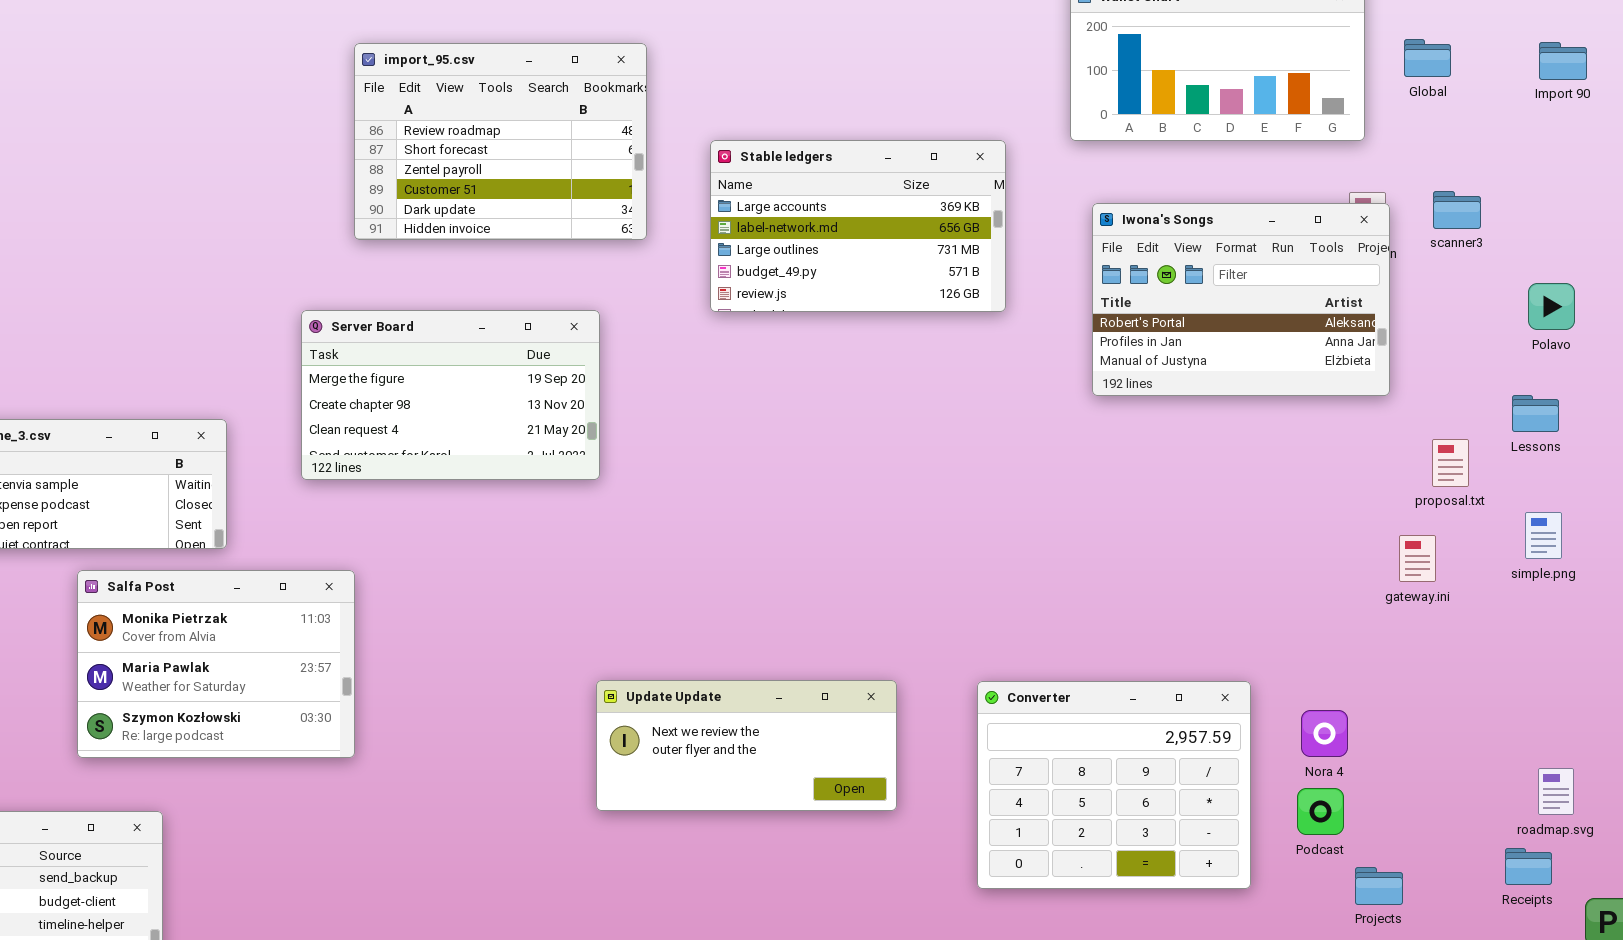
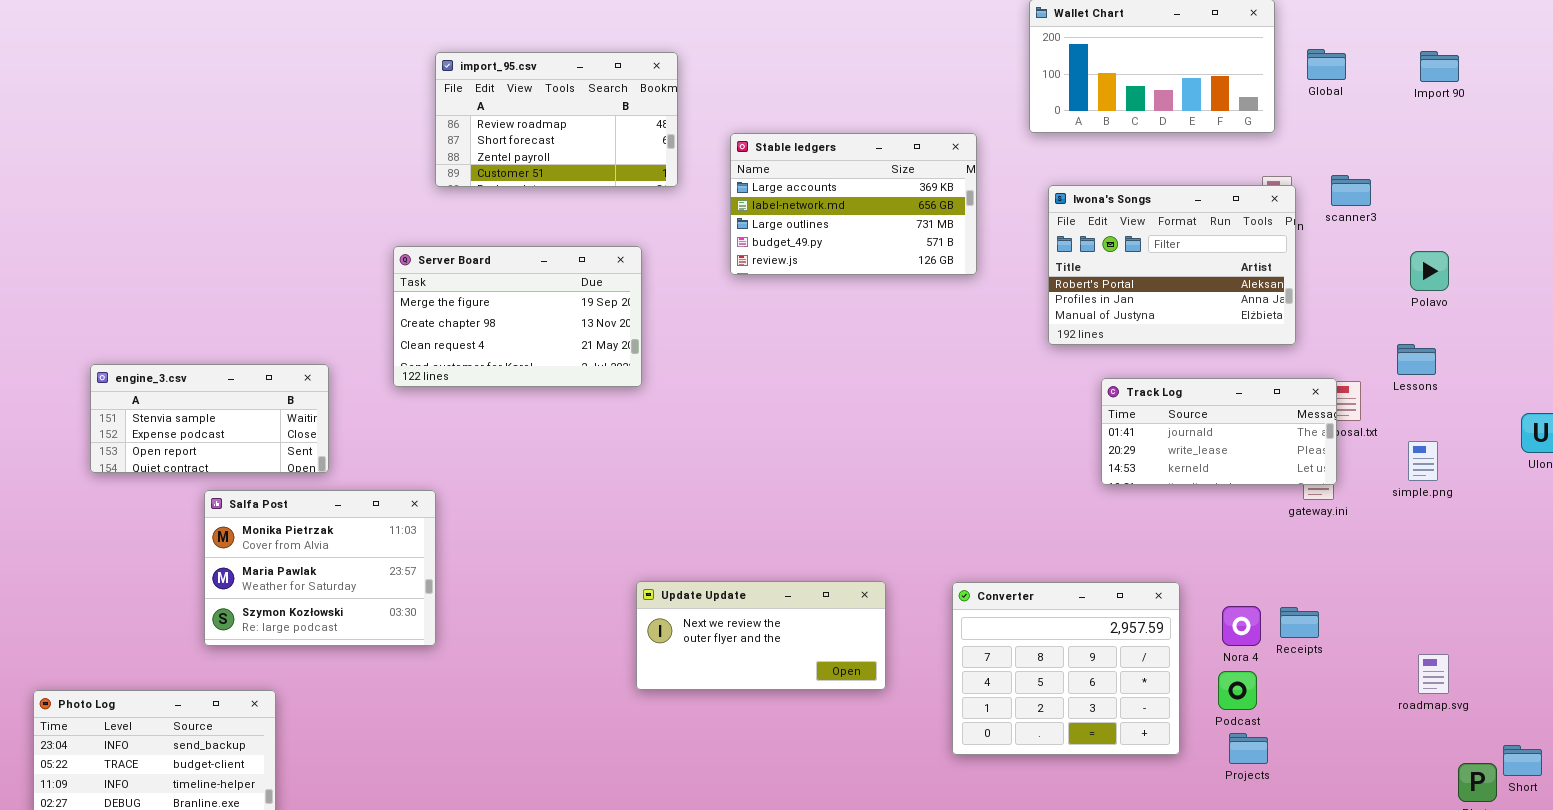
import_95.csv: [354,43,647,240] -> [435,52,678,187], resized
Server Board: [301,310,600,480] -> [393,246,642,387], moved
Track Log: none -> [1101,378,1337,485], opened
Receipts: [1505,848,1552,885] -> [1280,607,1319,638], moved
Projects: [1355,867,1403,905] -> [1229,733,1268,764], moved

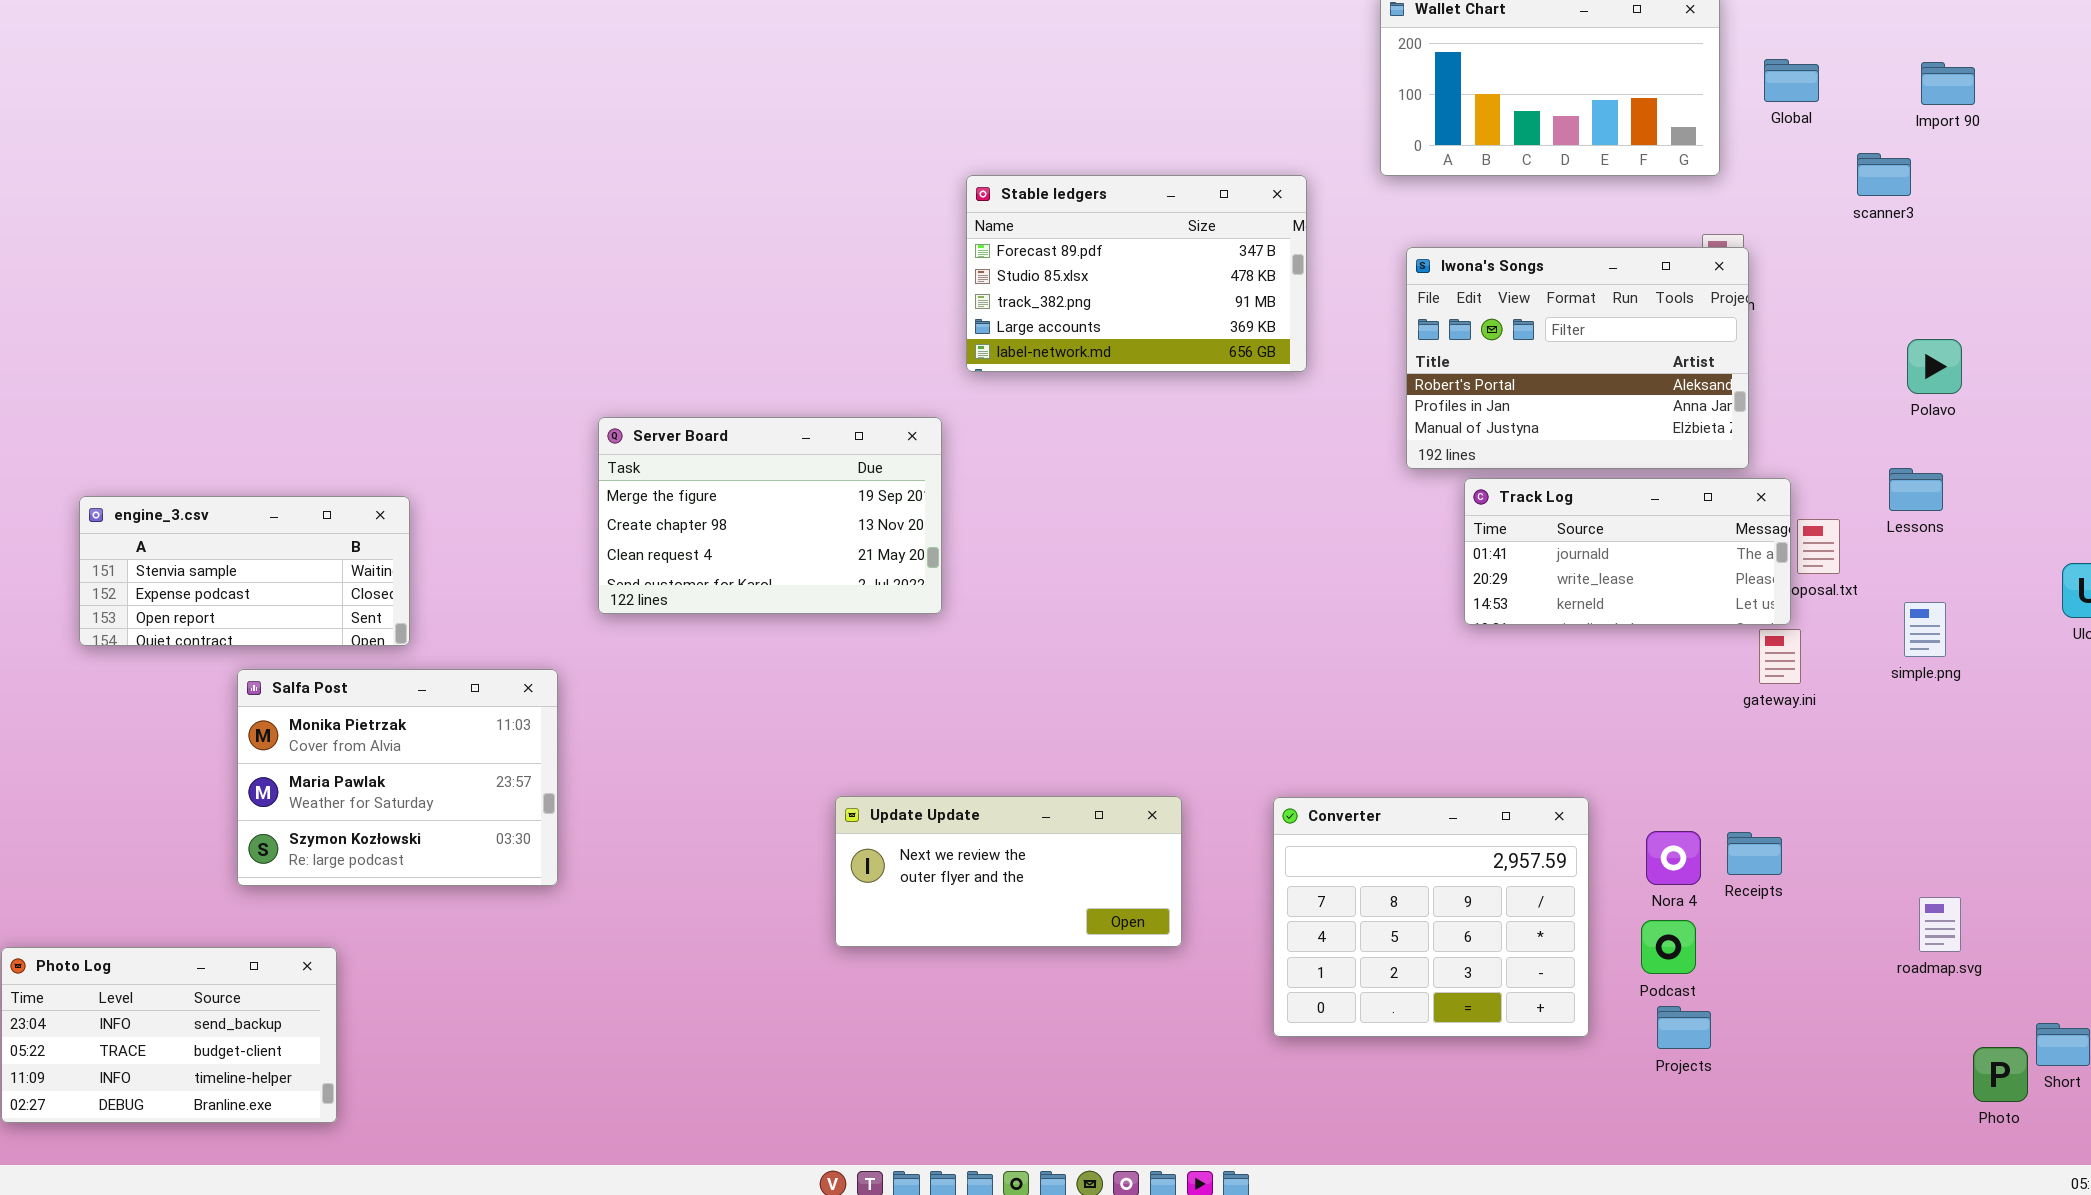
import_95.csv: [435,52,678,187] -> none, closed
Stable ledgers: [730,133,977,275] -> [966,175,1307,372], scrolled up 3 rows
scanner3: [1331,175,1371,206] -> [1857,153,1911,196], moved
Server Board: [393,246,642,387] -> [598,417,942,614], moved
Track Log: [1101,378,1337,485] -> [1464,478,1791,625], moved

